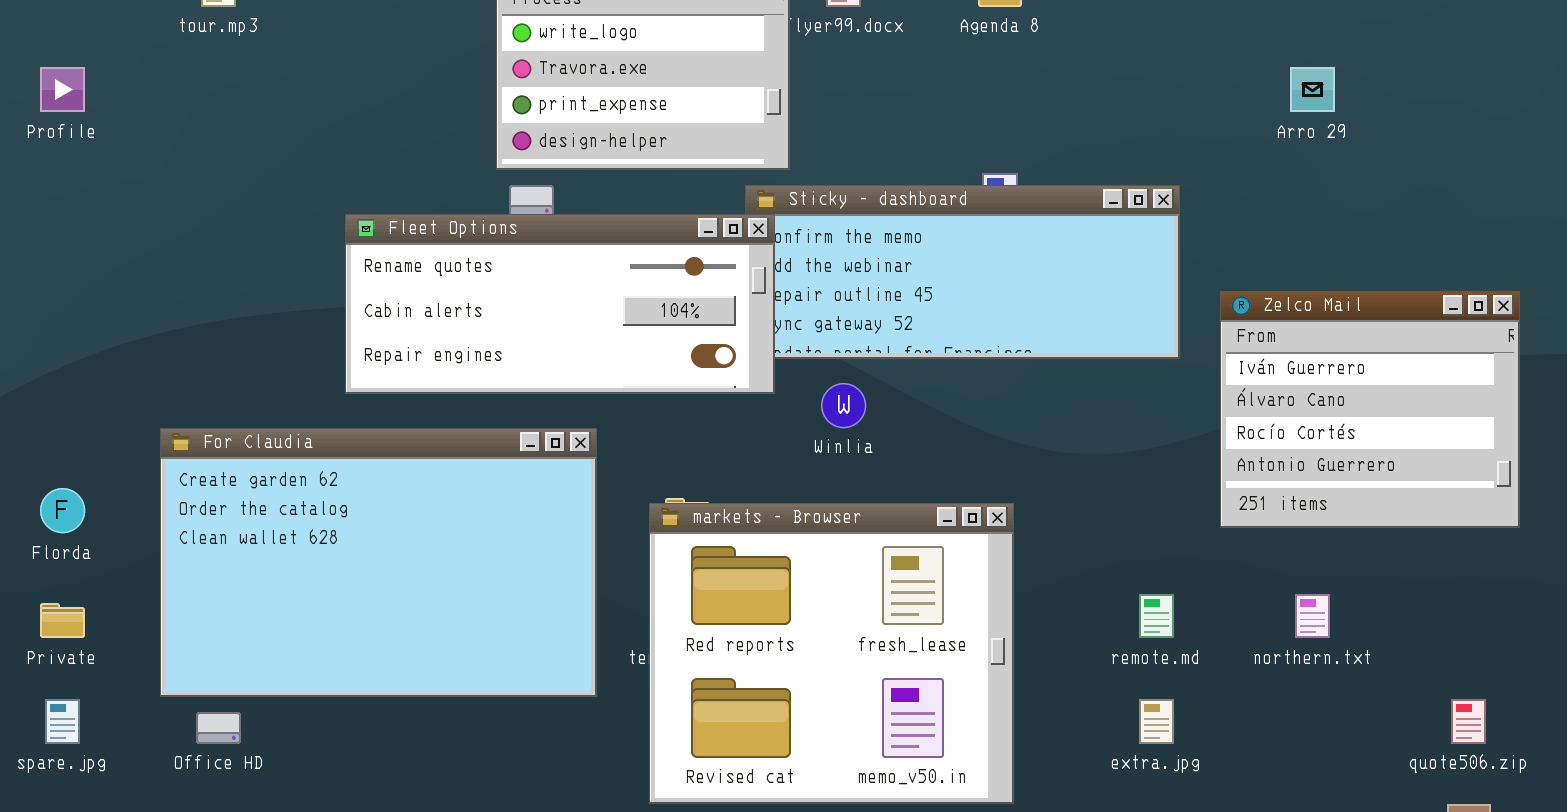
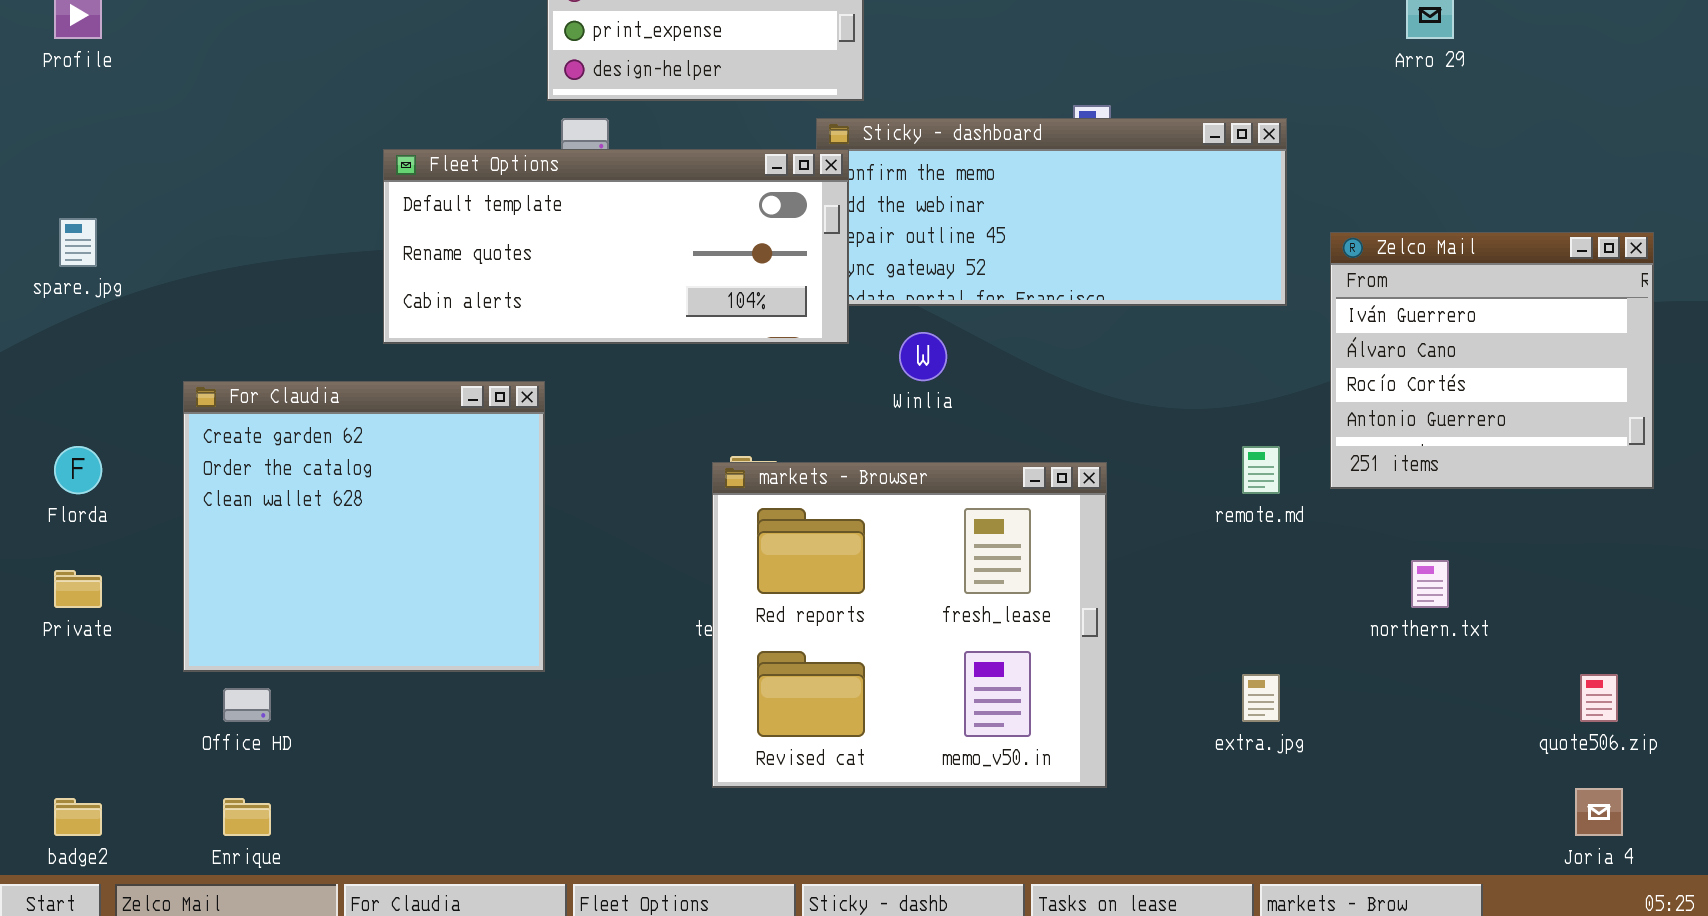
Fleet Options: [345,214,775,394] -> [383,149,849,344], scrolled up 1 row
For Claudia: [160,428,597,697] -> [183,381,545,672], resized
remote.md: [1139,594,1174,638] -> [1242,446,1280,494], moved
spare.jpg: [45,699,80,744] -> [59,218,97,267], moved

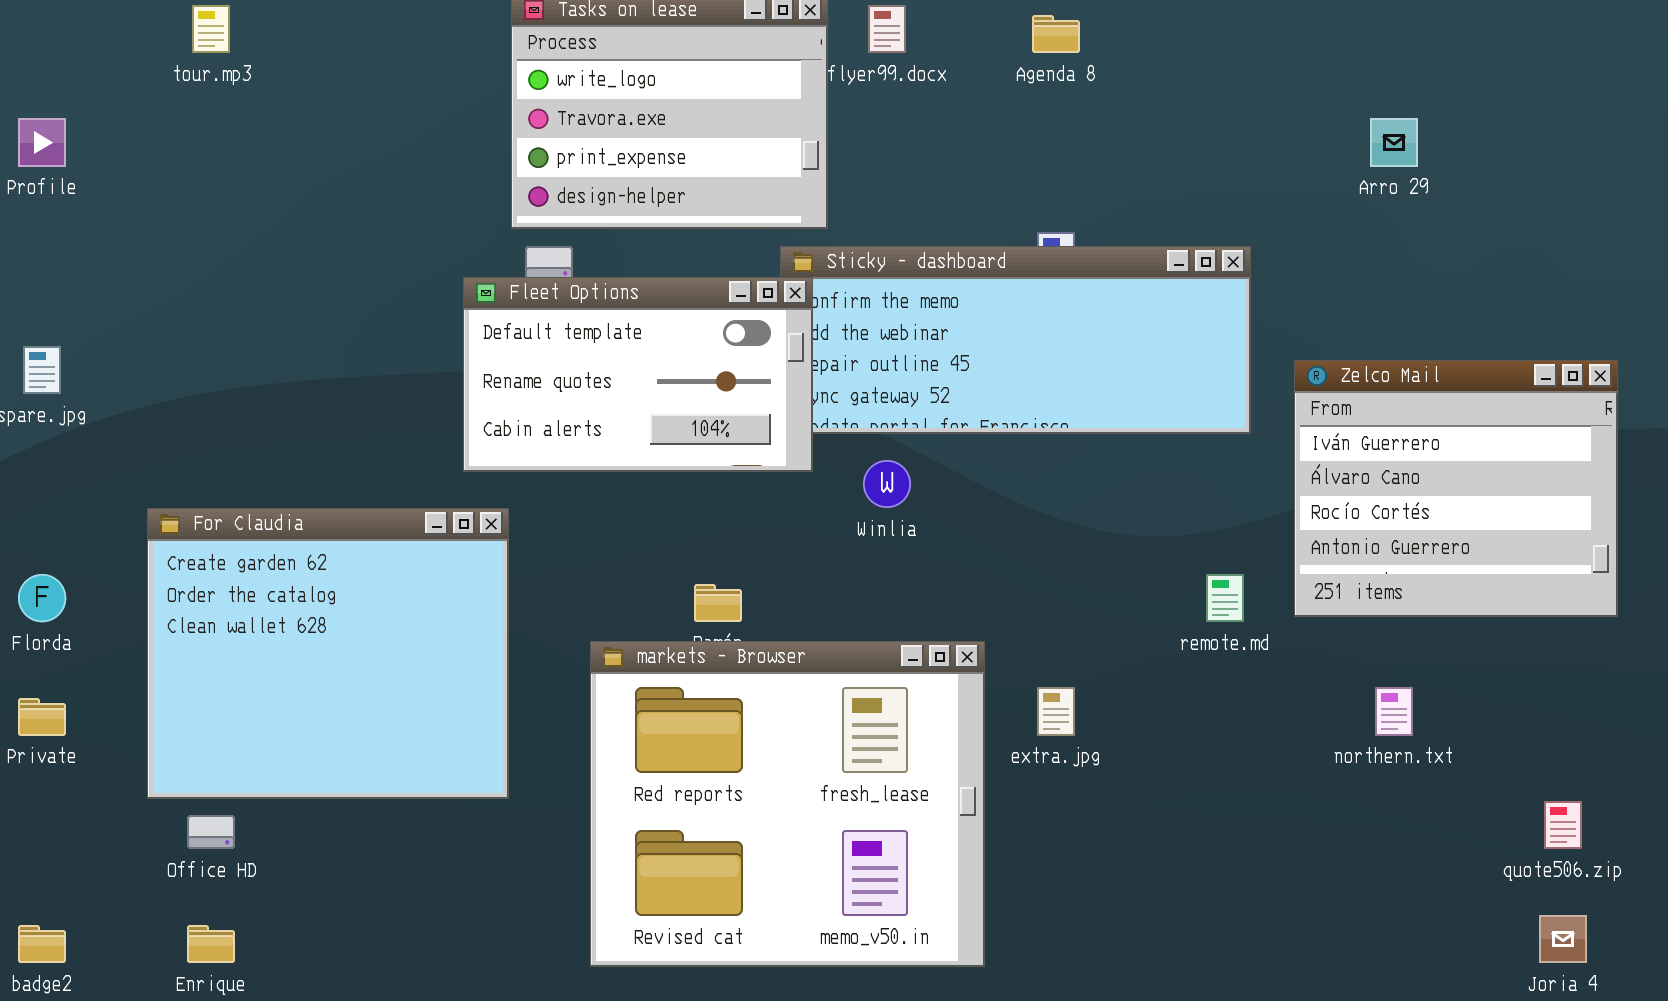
Fleet Options: [383,149,849,344] -> [463,277,813,472], resized
markets - Browser: [712,462,1107,788] -> [590,641,985,967], moved
extra.jpg: [1242,674,1280,722] -> [1037,687,1075,736], moved

